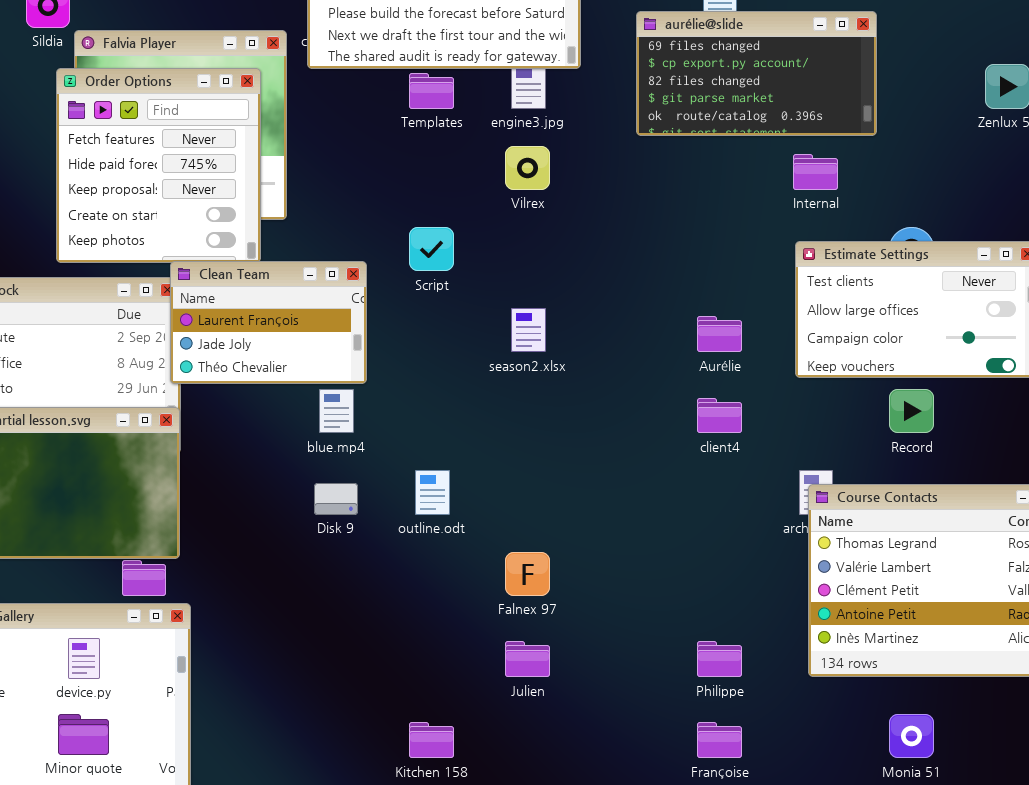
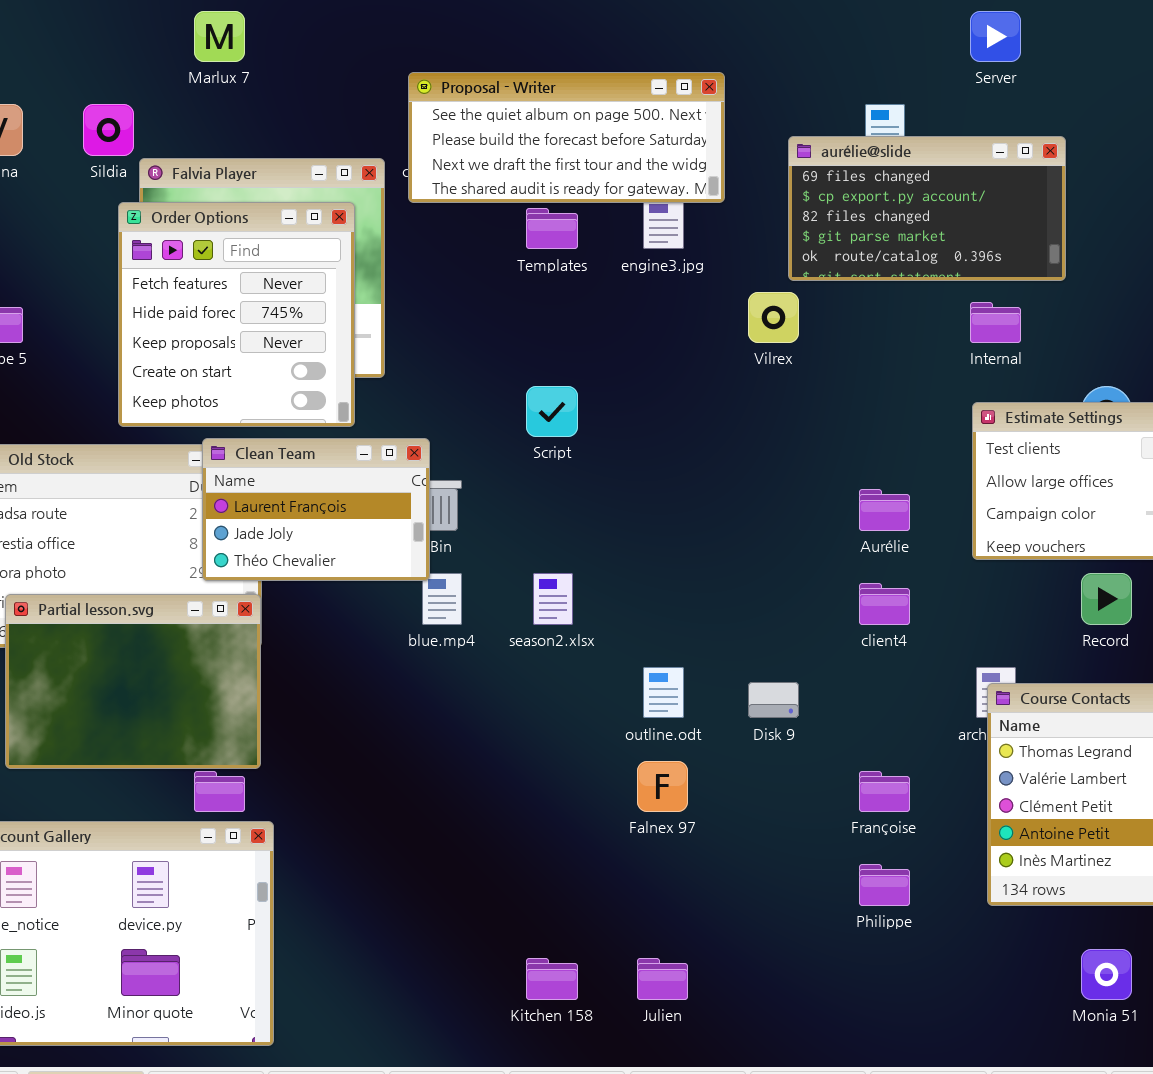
Vilrex: [505,146,550,190] -> [748,292,799,343], moved
Clean Team: [170,261,367,384] -> [202,438,430,581], moved
season2.xlsx: [511,308,546,352] -> [533,573,573,625], moved
outline.odt: [415,470,450,515] -> [643,667,684,718], moved
Disk 9: [314,483,358,515] -> [748,682,799,718], moved
Julien: [505,641,550,677] -> [637,958,688,1000], moved
Françoise: [697,722,742,758] -> [859,771,910,812], moved

